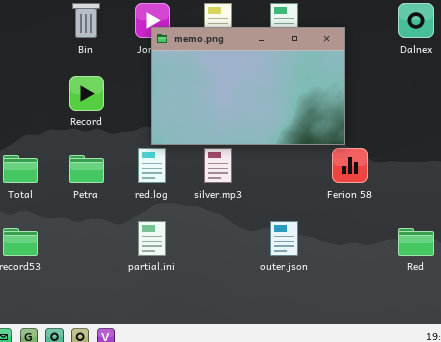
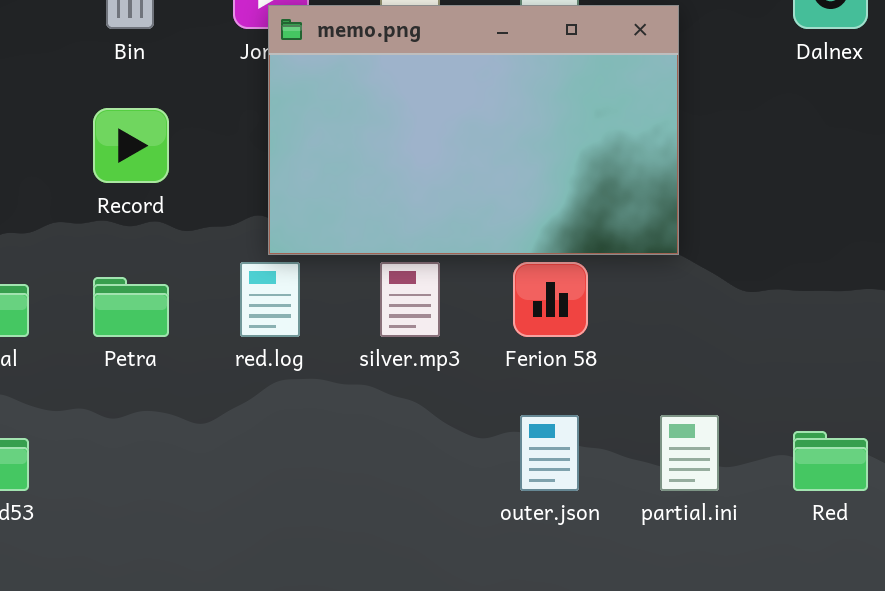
Ferion 58: [332,148,368,183] -> [513,262,588,337], moved
partial.ini: [138,221,166,256] -> [660,415,719,491], moved

